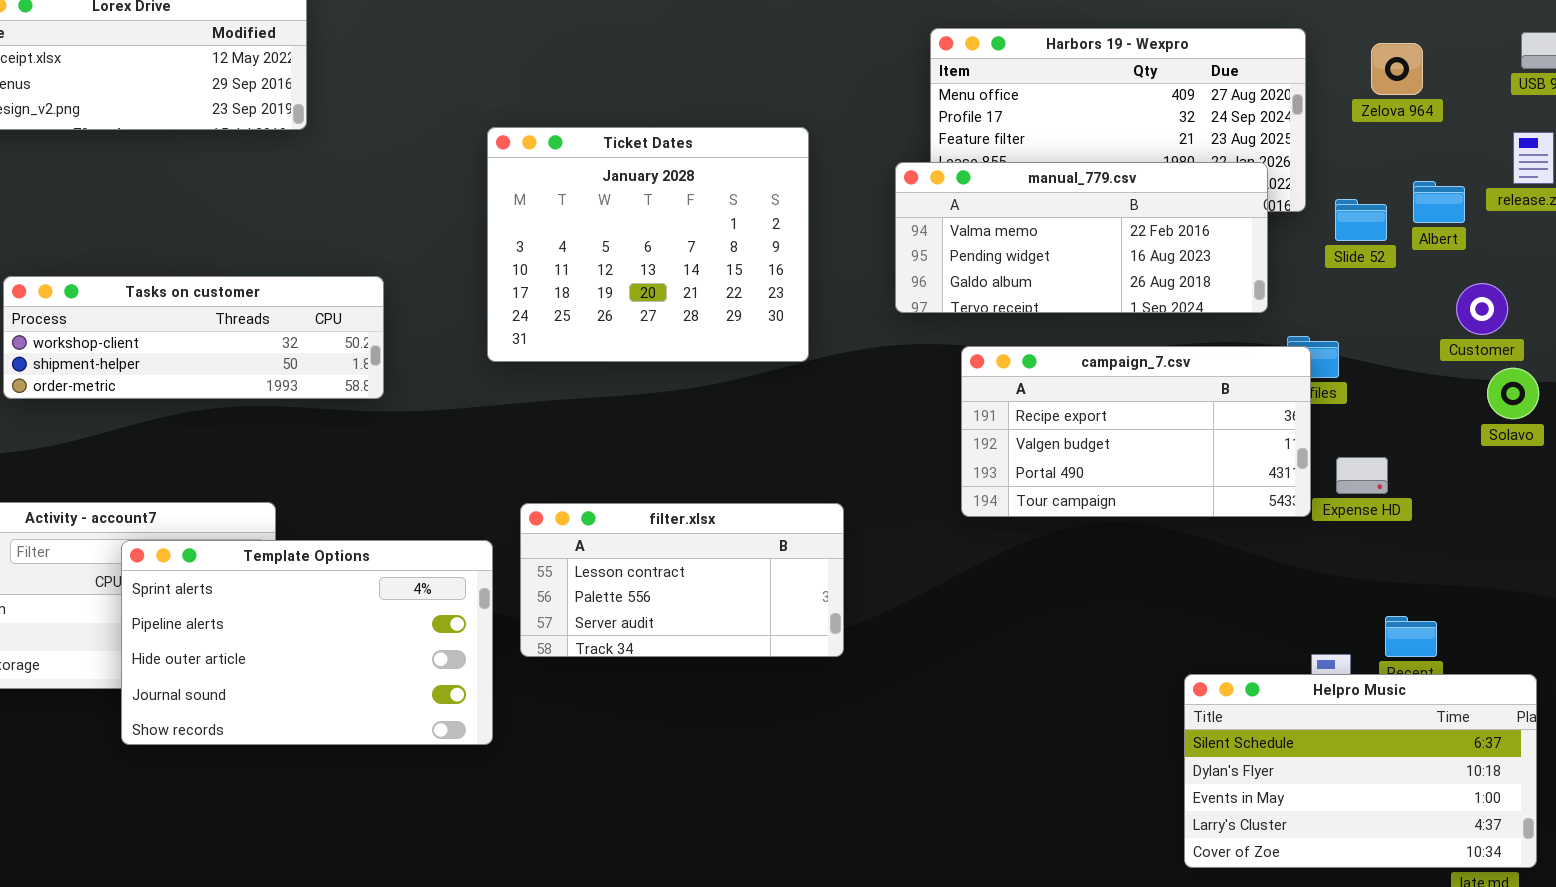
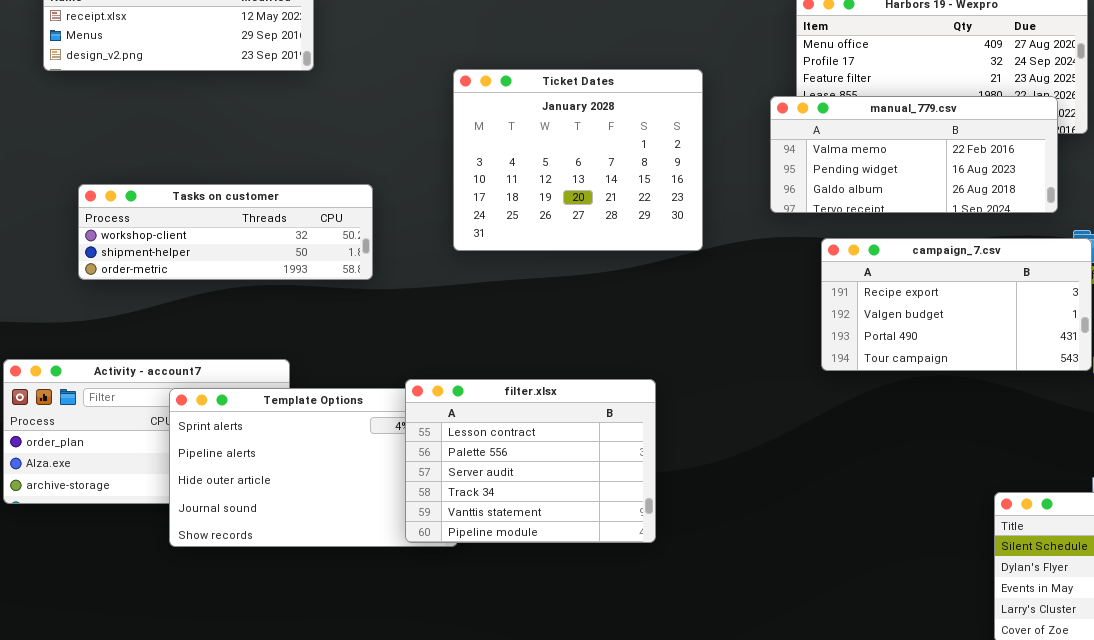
filter.xlsx: [520,503,844,657] -> [405,379,656,543], moved, resized

